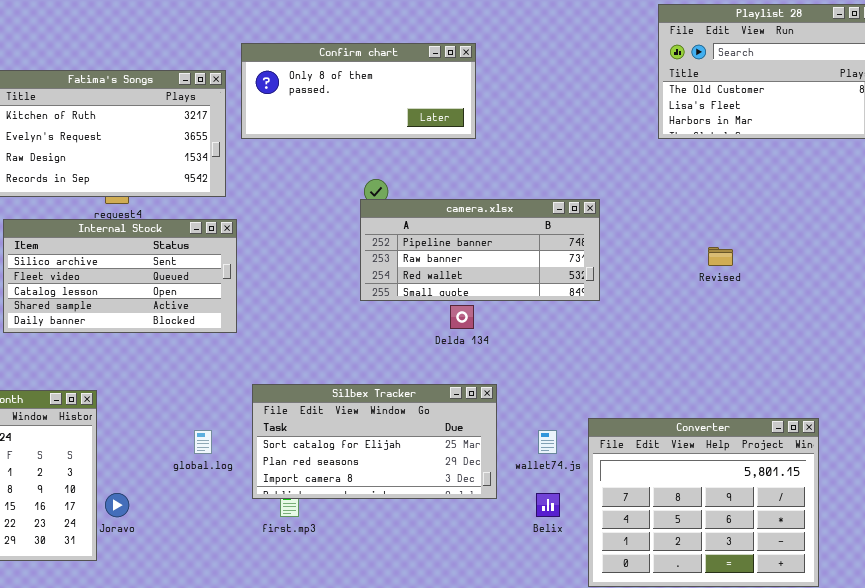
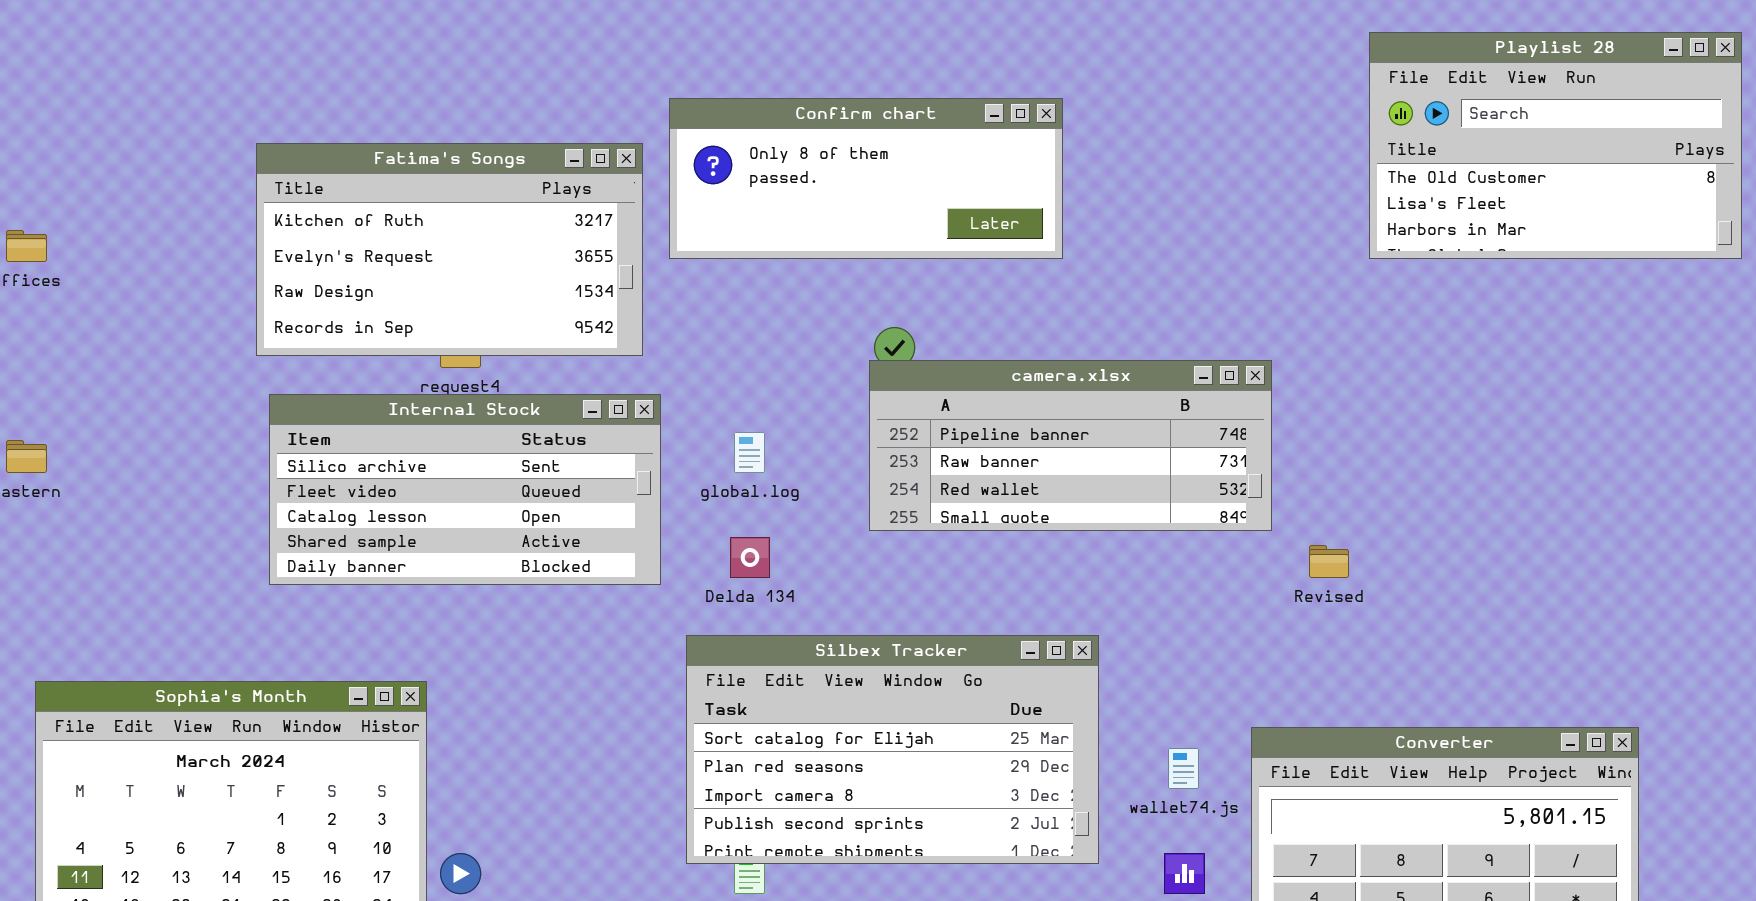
Revised: [708,247,733,266] -> [1309,545,1349,578], moved
Delda 134: [450,305,474,329] -> [730,537,770,578], moved
Silbex Tracker: [252,384,497,499] -> [686,635,1099,864], resized
global.log: [194,430,212,454] -> [734,432,765,473], moved

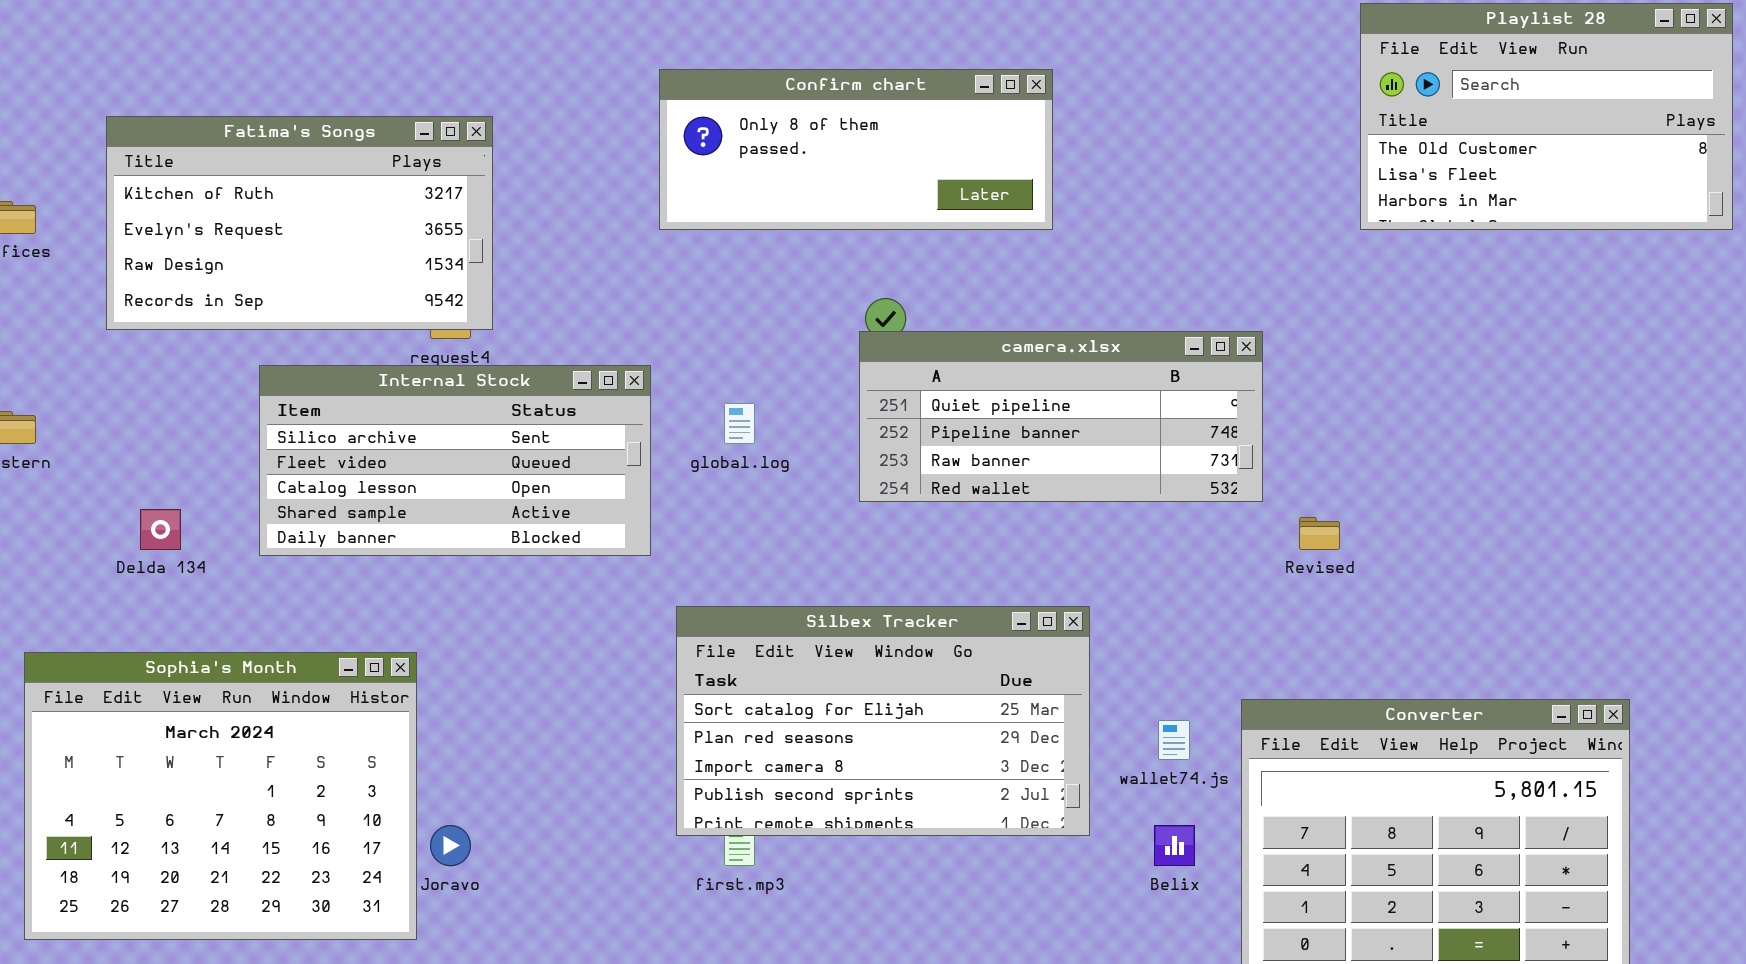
Fatima's Songs: [256,143,643,356] -> [106,116,493,330], moved
camera.xlsx: [869,360,1272,531] -> [859,331,1263,502], scrolled up 1 row
Delda 134: [730,537,770,578] -> [140,509,181,550], moved

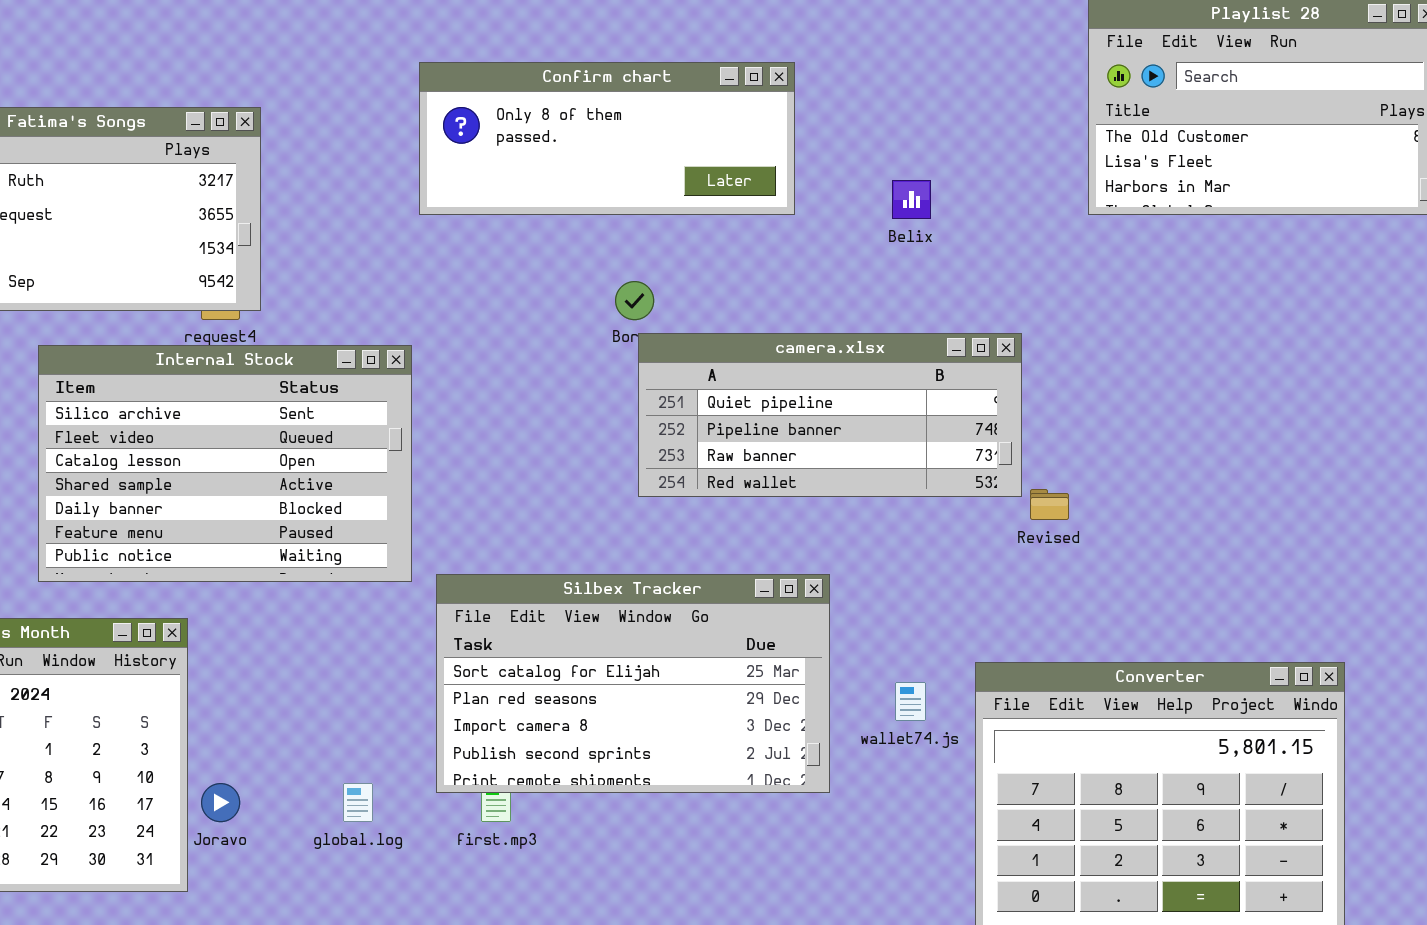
camera.xlsx: [859,331,1263,502] -> [638,333,1022,497], moved
Internal Stock: [259,365,651,556] -> [38,345,412,582], resized
global.log: [724,403,755,444] -> [343,783,373,822], moved
Belix: [1154,825,1195,866] -> [892,180,931,219], moved

